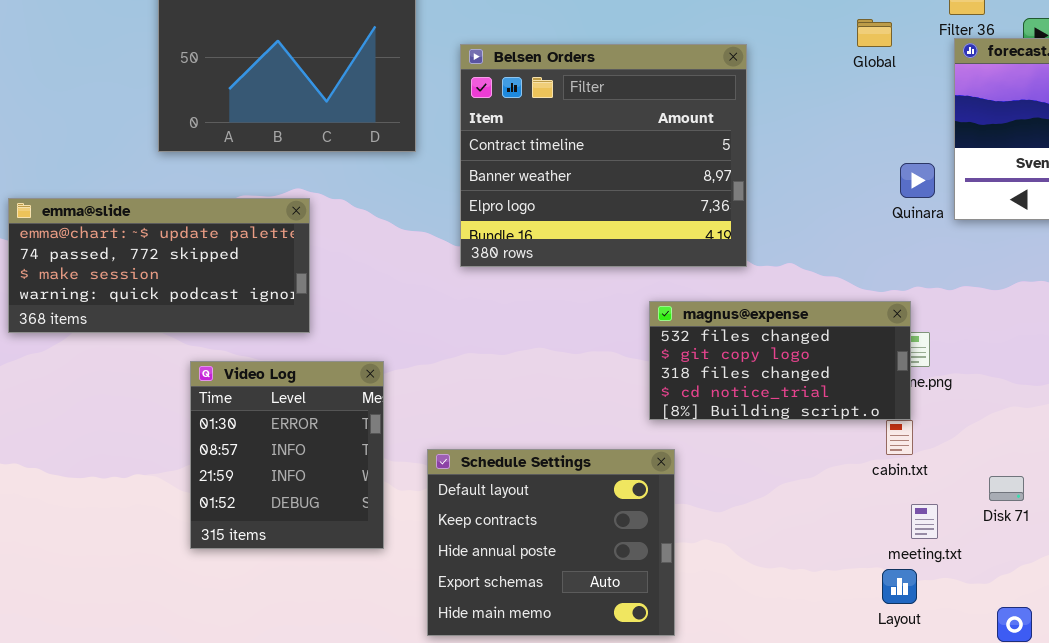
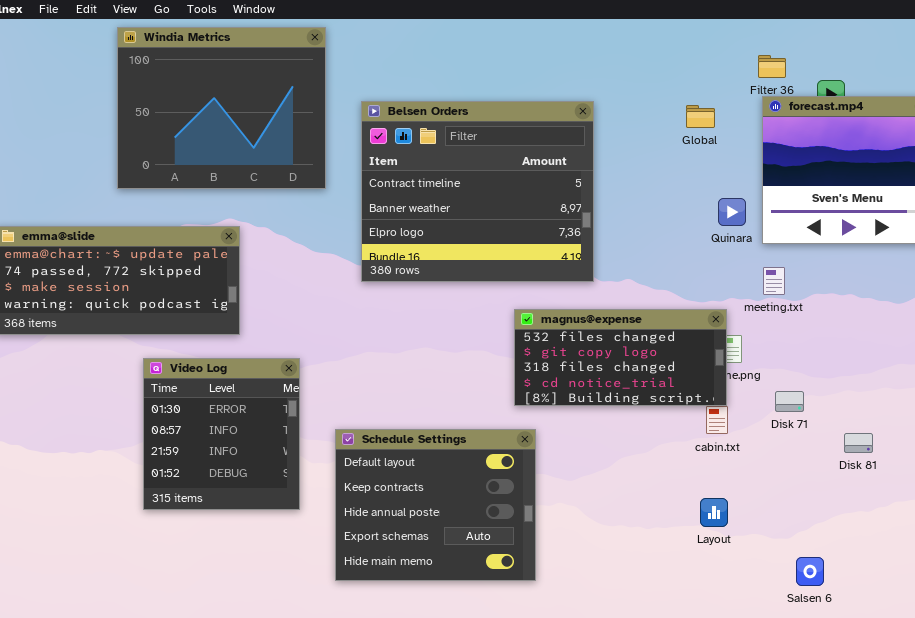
Global: [857,19,892,47] -> [686,105,715,128], moved
Disk 71: [989,476,1024,501] -> [775,391,804,412], moved
meeting.txt: [911,504,938,539] -> [763,267,785,295], moved
Layout: [882,569,917,604] -> [700,498,728,527], moved

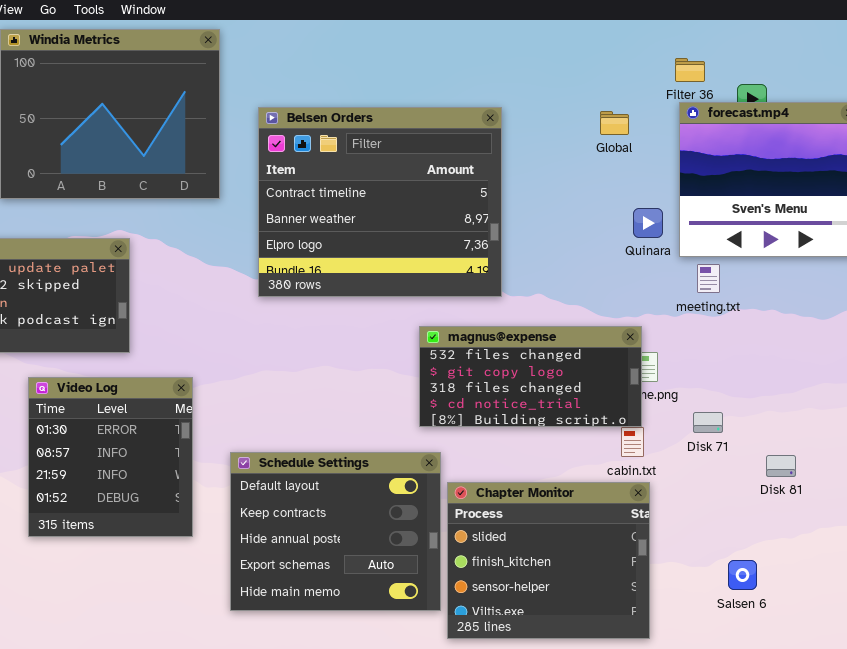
meeting.txt: [763,267,785,295] -> [697,264,720,293], moved
Chapter Monitor: none -> [447,482,650,639], opened
Salsen 6: [796,557,824,586] -> [728,560,757,590], moved

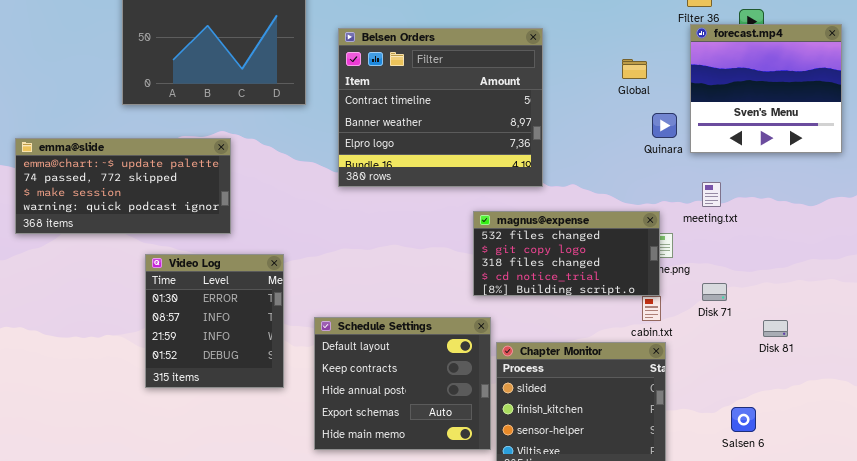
Global: [600,111,629,135] -> [622,59,647,79], moved
meeting.txt: [697,264,720,293] -> [702,182,721,207], moved

